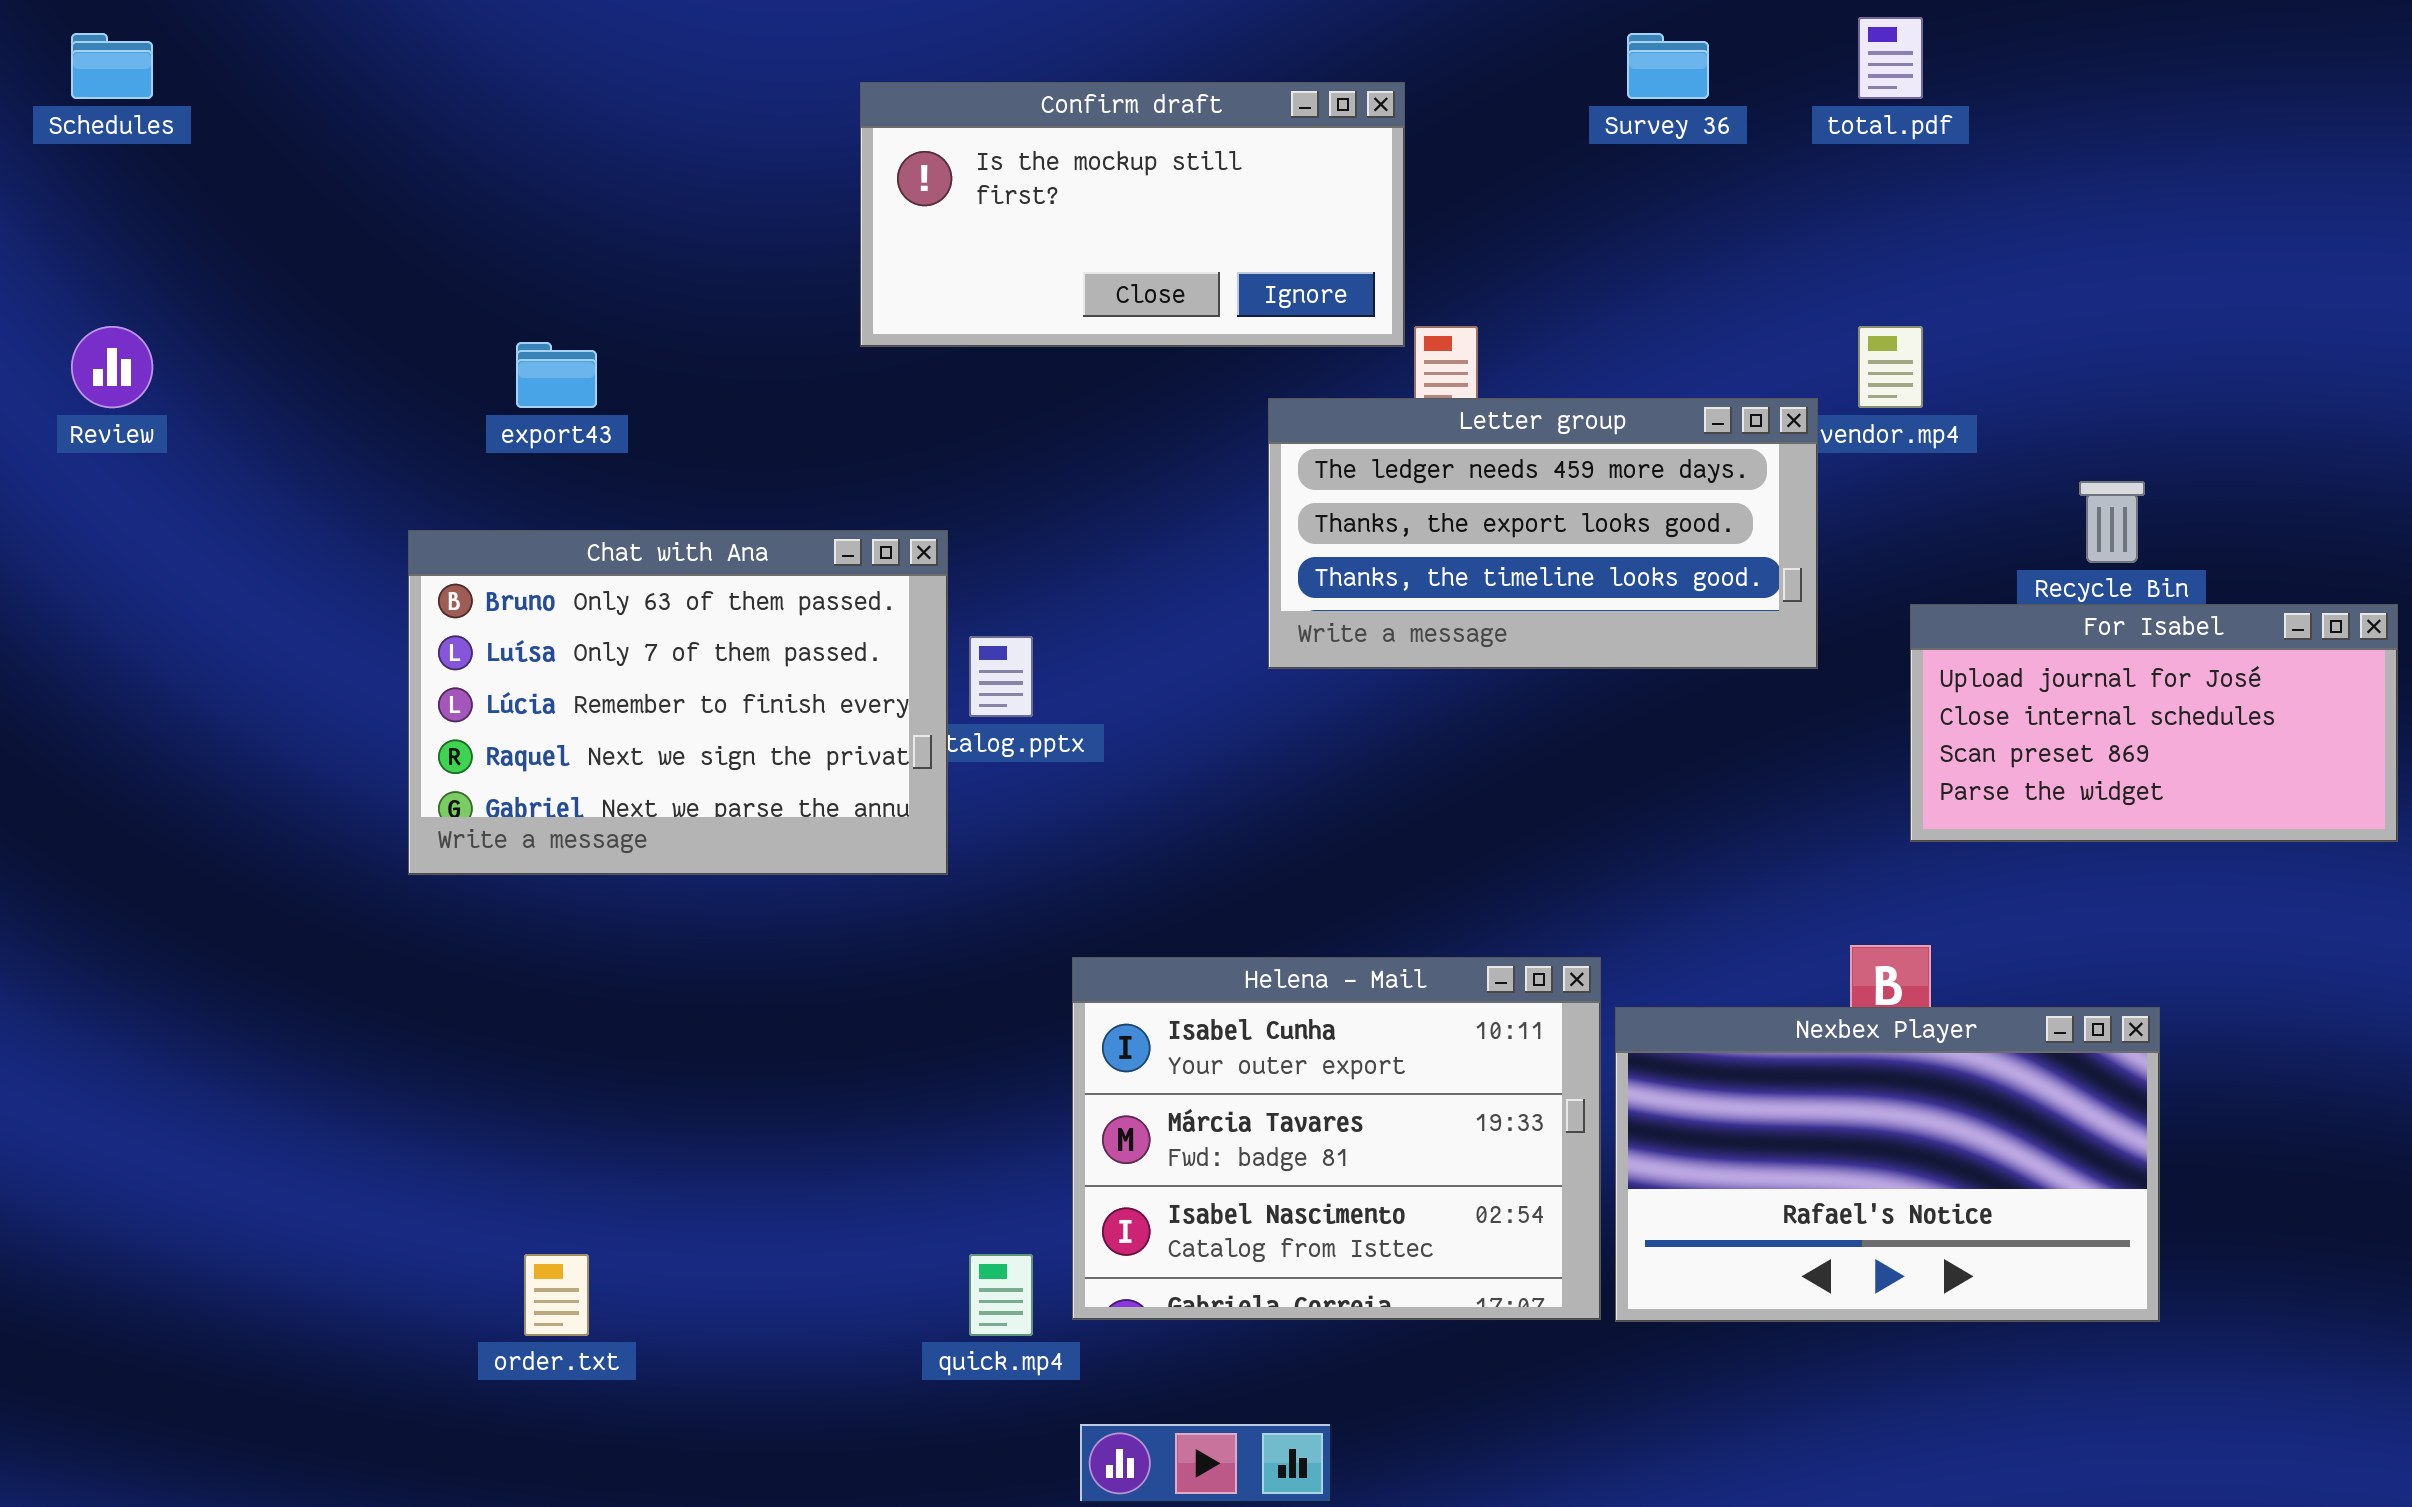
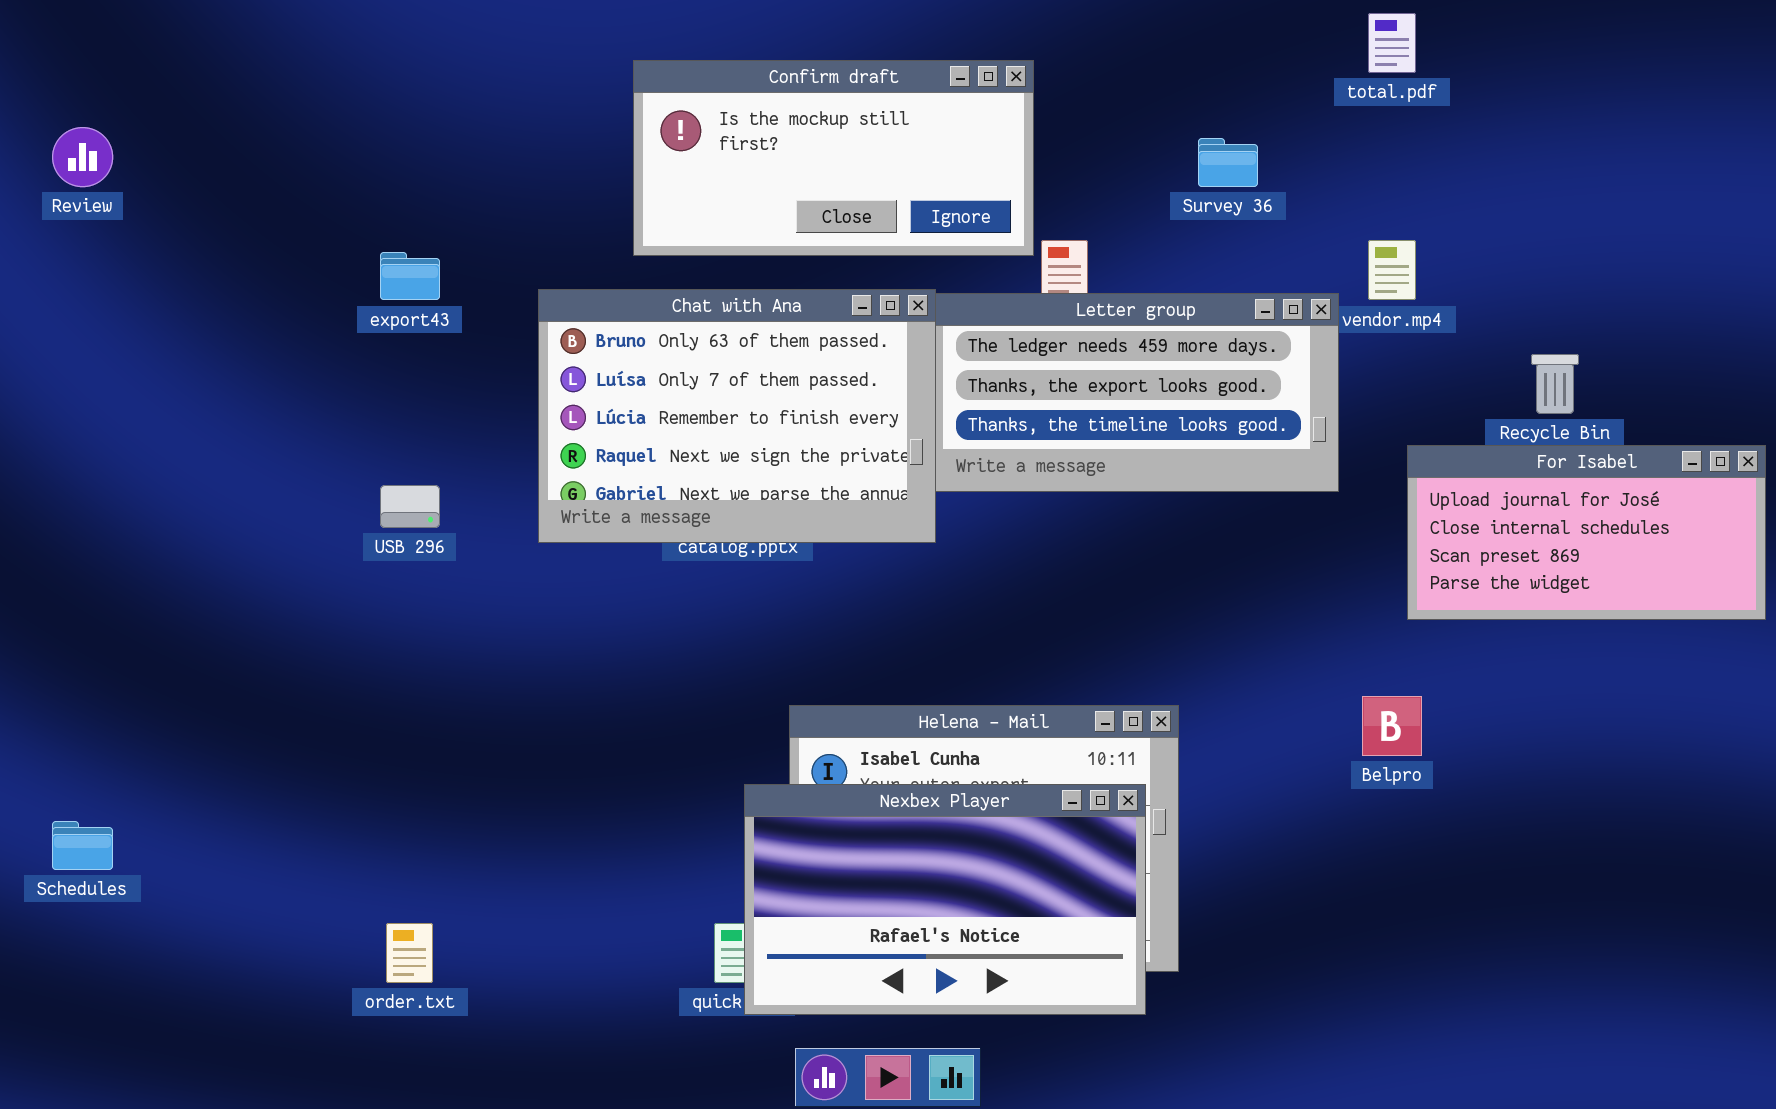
Schedules: [71,33,153,99] -> [52,821,113,870], moved
Survey 36: [1627,33,1709,99] -> [1198,138,1258,187], moved
Review: [71,326,153,408] -> [52,127,113,187], moved
Chat with Ana: [408,530,948,875] -> [538,289,936,543], moved
Nexbex Player: [1615,1007,2160,1322] -> [744,784,1146,1015], moved

